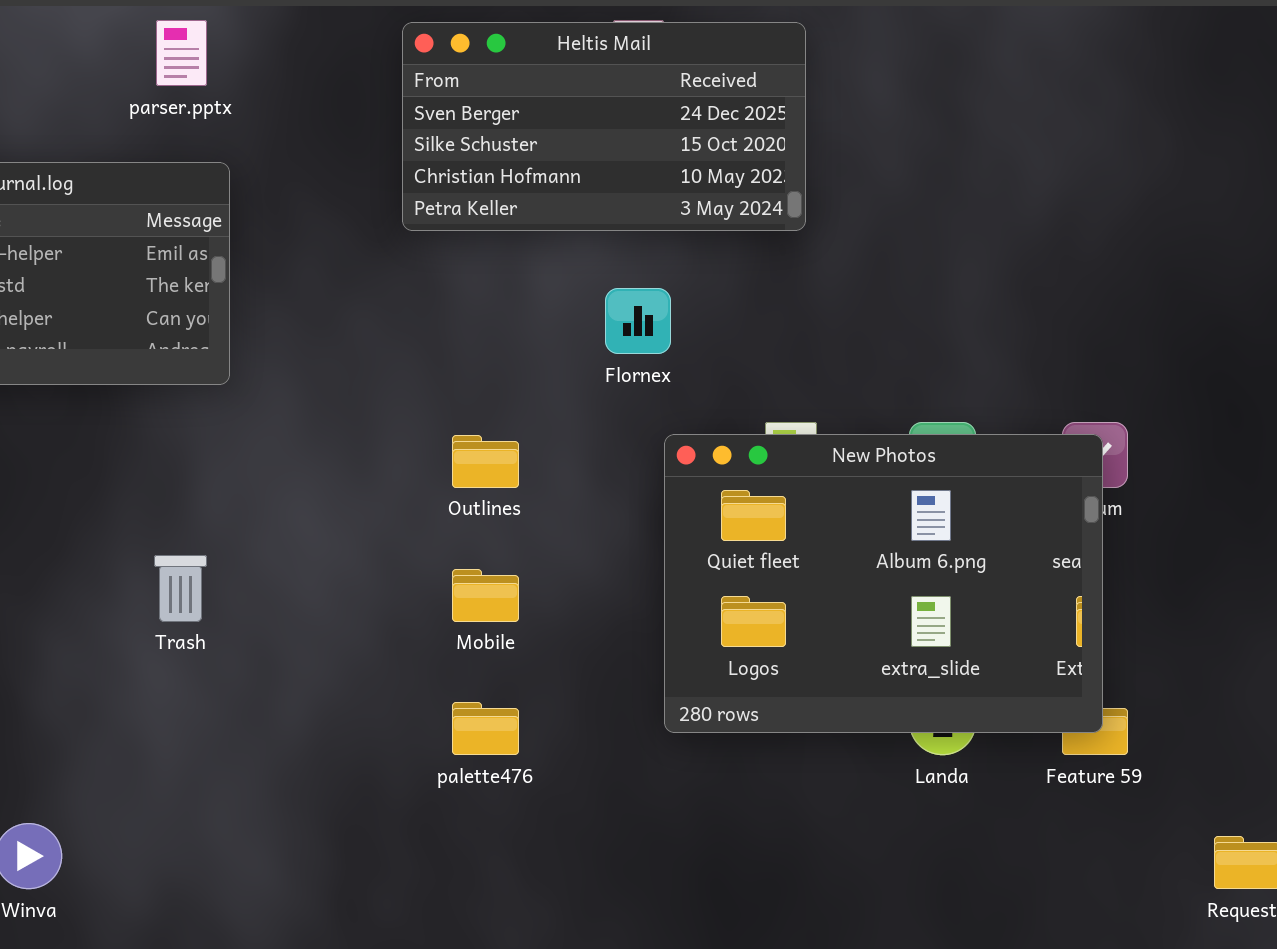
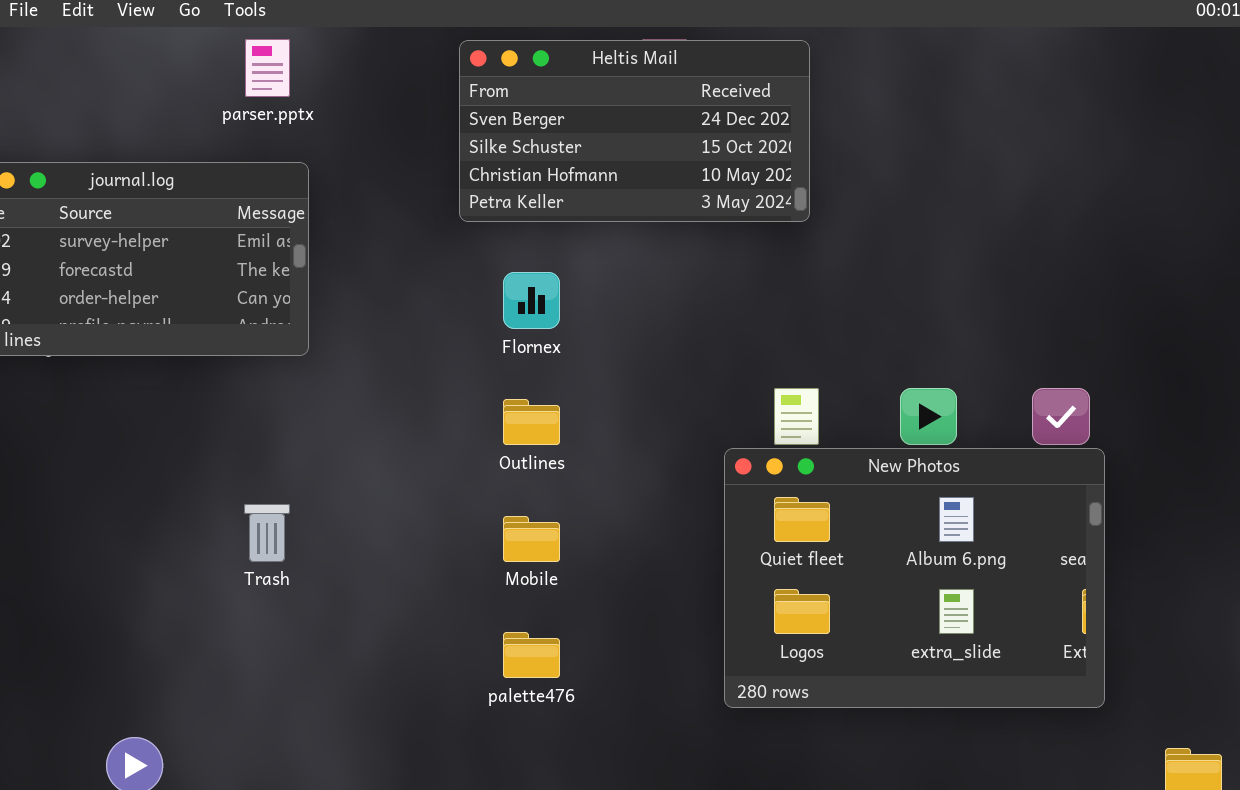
Flornex: [605,288,671,354] -> [503,272,560,329], moved
New Photos: [664,434,1103,733] -> [724,448,1105,708], moved

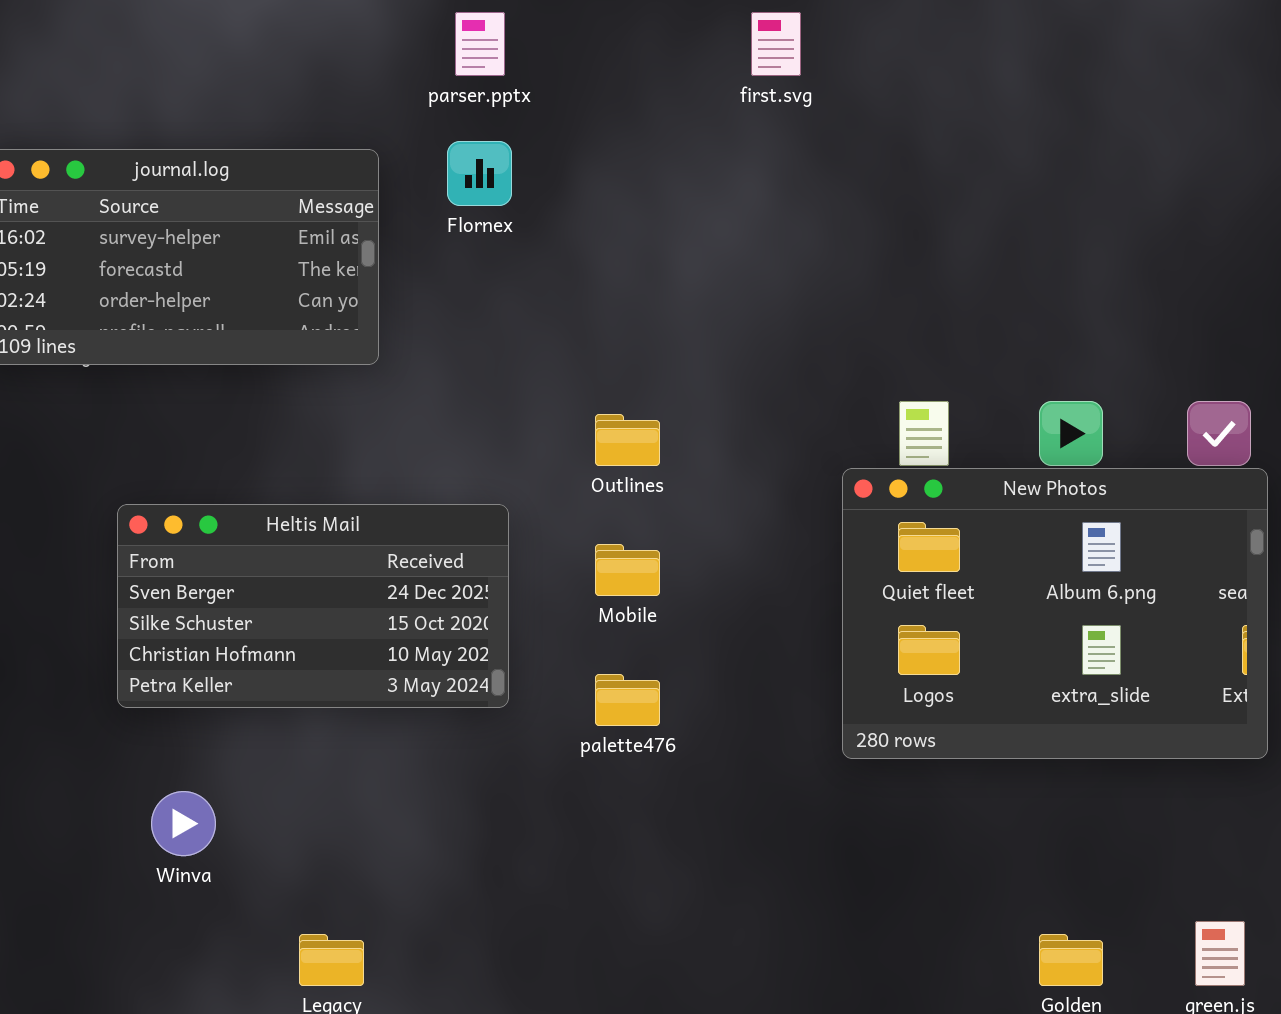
parser.pptx: [245,39,290,97] -> [455,12,505,76], moved
Heltis Mail: [459,40,810,222] -> [117,504,509,708], moved
Flornex: [503,272,560,329] -> [447,141,512,206], moved

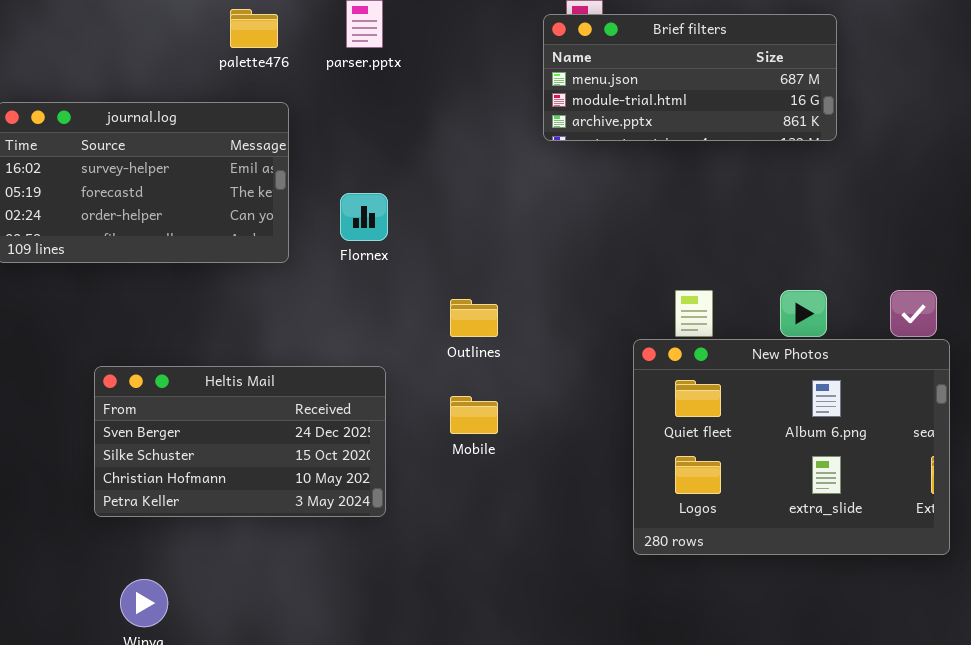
Brief filters: none -> [543,14,837,141], opened
Flornex: [447,141,512,206] -> [340,193,388,241], moved
palette476: [595,674,660,726] -> [230,9,278,48], moved

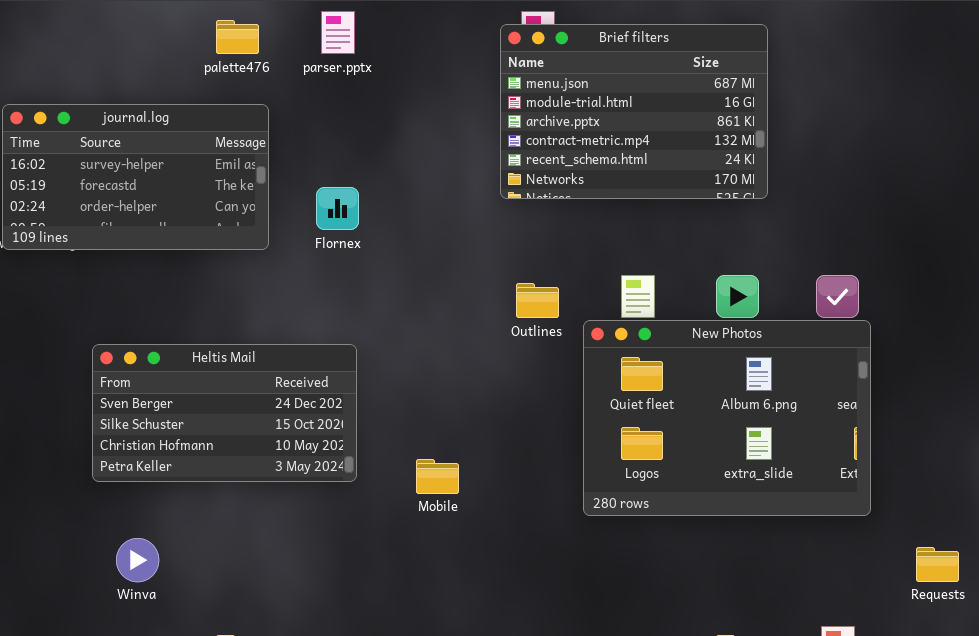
Brief filters: [543,14,837,141] -> [500,24,768,199], resized
Outlines: [450,299,498,337] -> [516,283,559,318], moved
Mobile: [450,396,498,434] -> [416,459,459,494], moved

